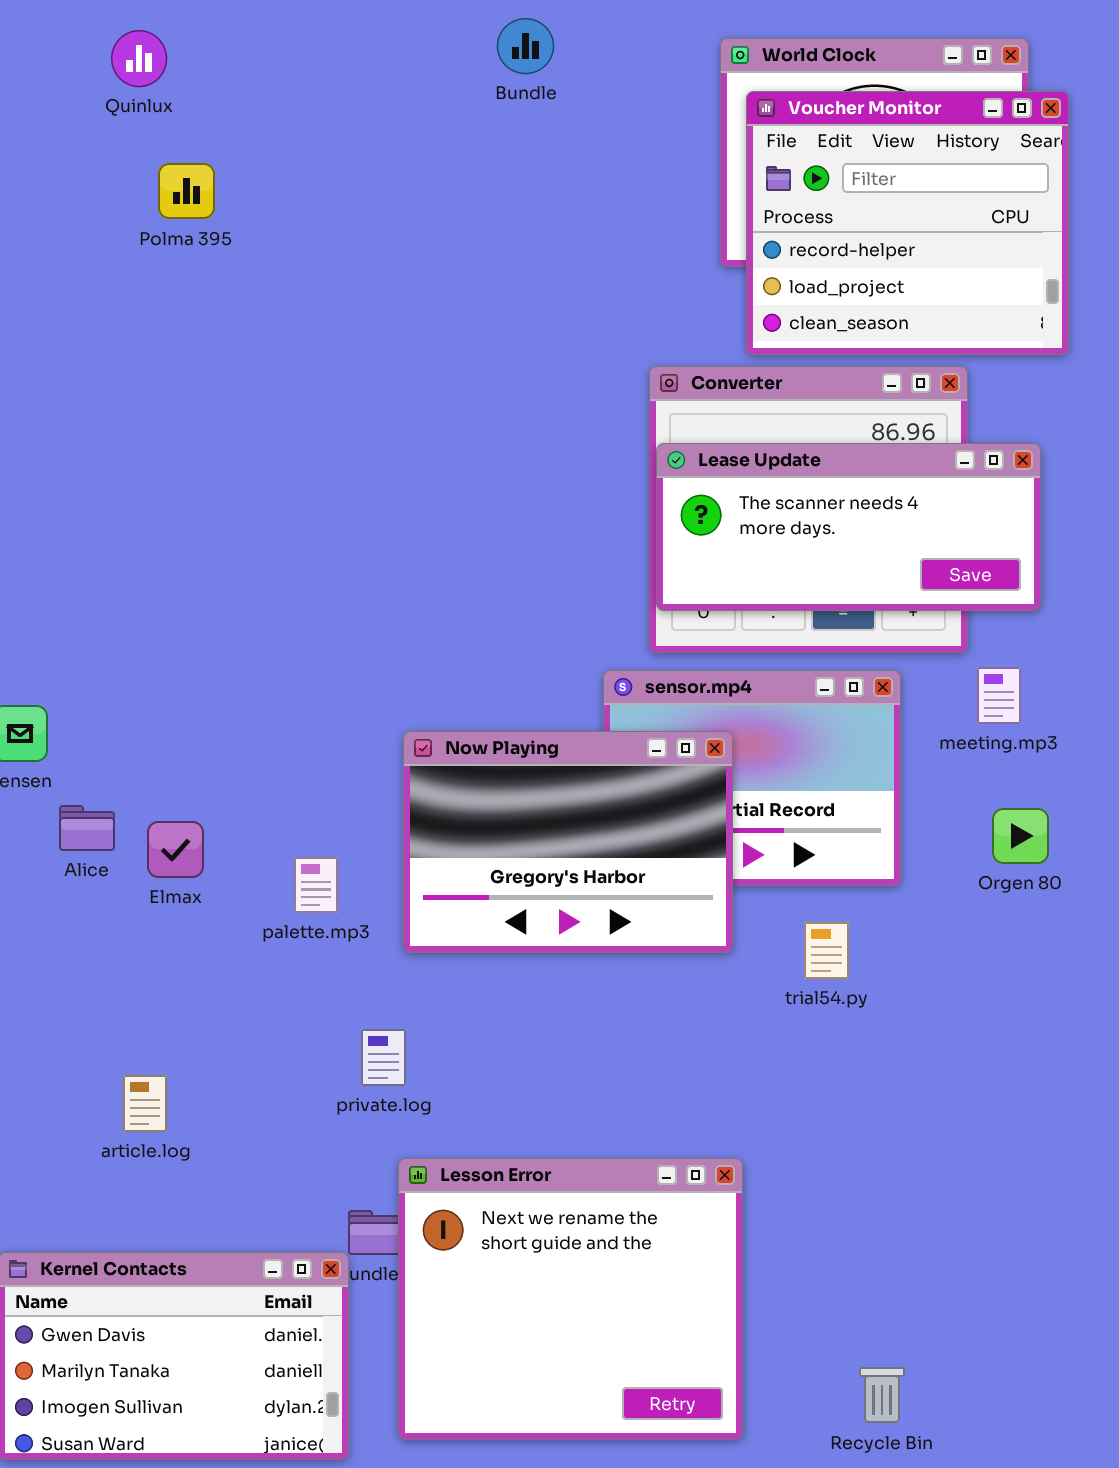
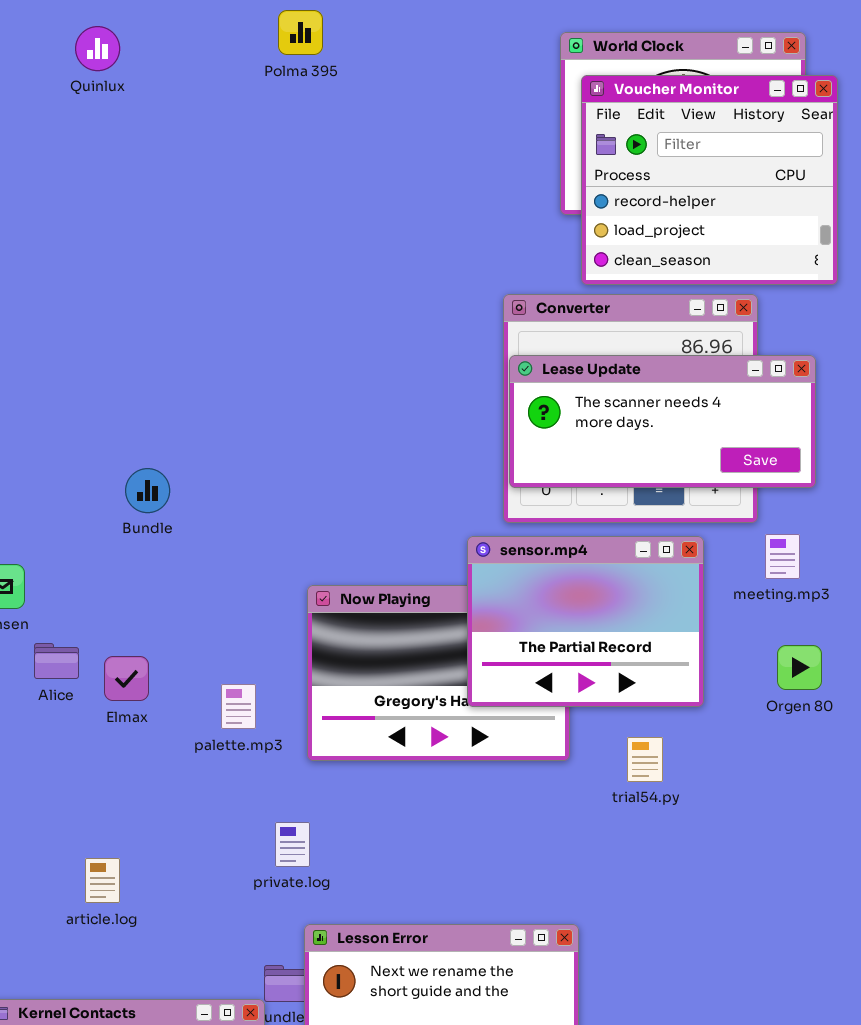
Bundle: [497,18,554,74] -> [125,468,170,513], moved
Polma 395: [158,163,215,219] -> [278,10,323,55], moved
sensor.mp4: [603,670,901,886] -> [467,536,704,707], raised

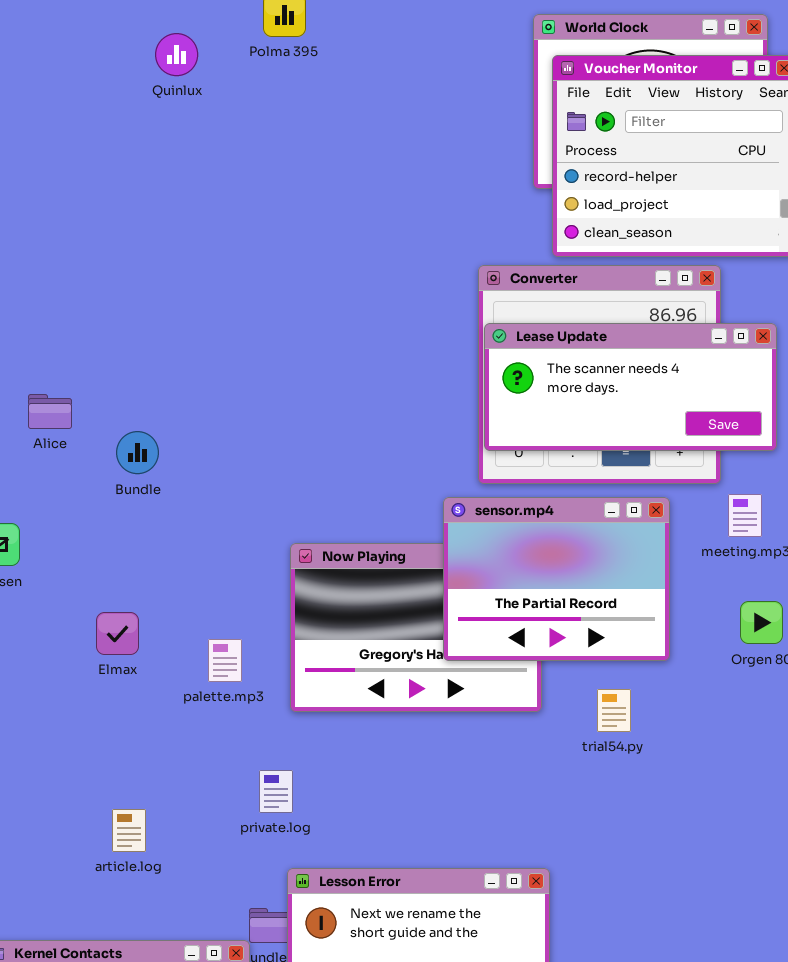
Quinlux: [75,26,120,71] -> [155,33,198,76], moved
Alice: [34,643,79,679] -> [28,394,72,429], moved
article.log: [85,858,120,903] -> [112,809,146,852], moved

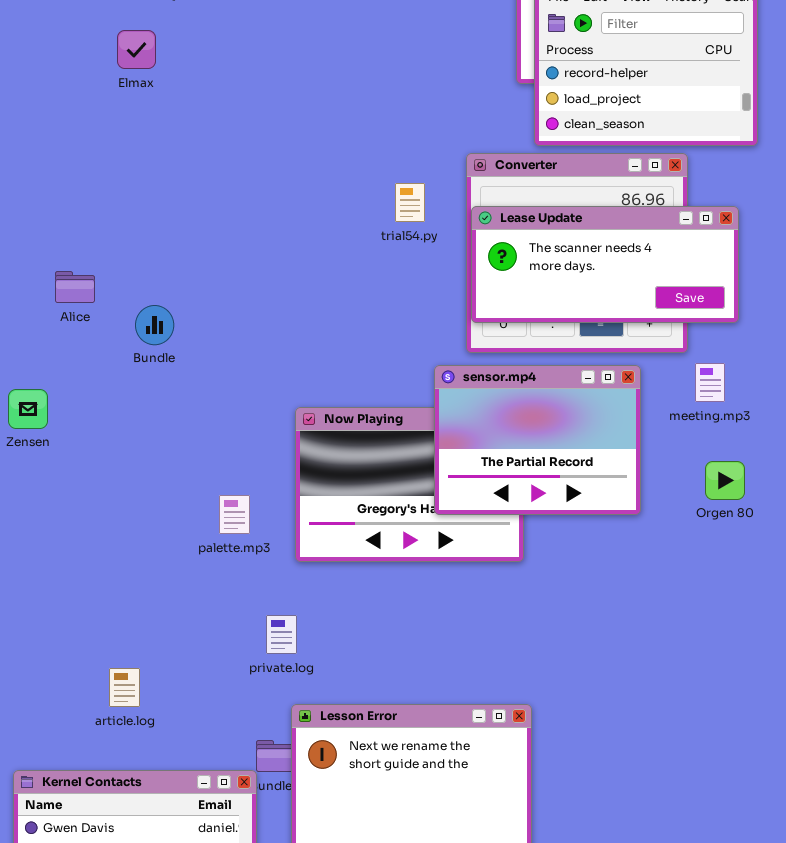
Elmax: [96,612,139,655] -> [117,30,156,69], moved
trial54.py: [597,689,631,732] -> [395,183,425,222], moved
article.log: [112,809,146,852] -> [109,668,140,707], moved

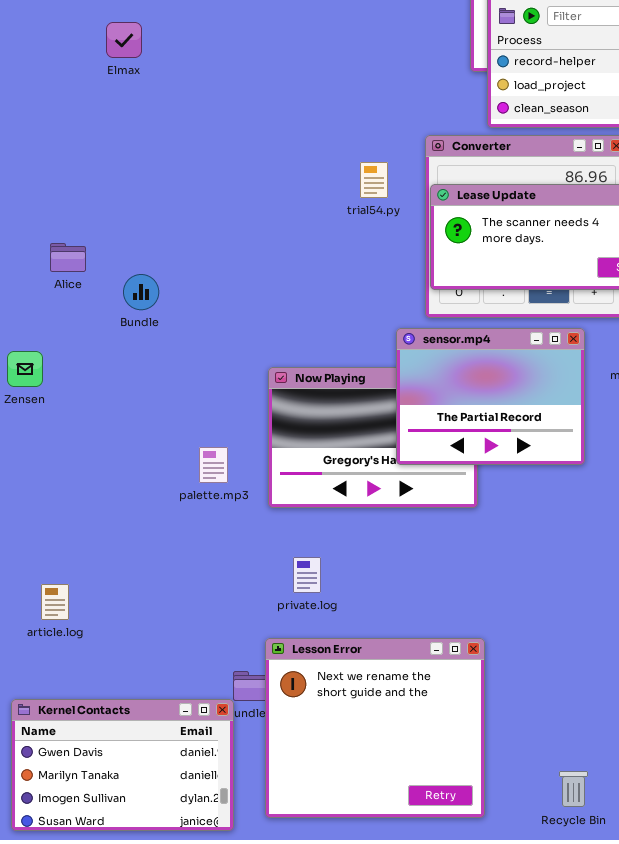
private.log: [266,615,297,654] -> [293,557,321,593], moved
article.log: [109,668,140,707] -> [41,584,69,620], moved

